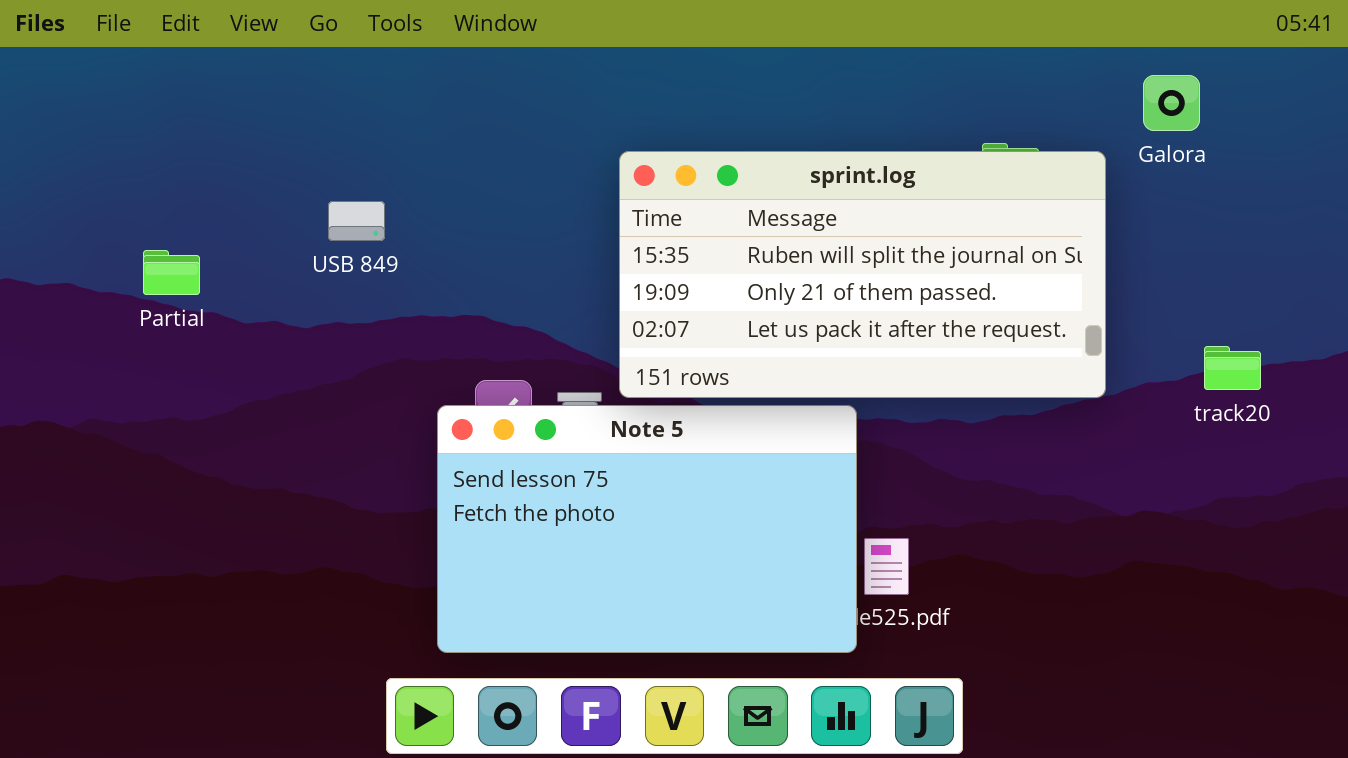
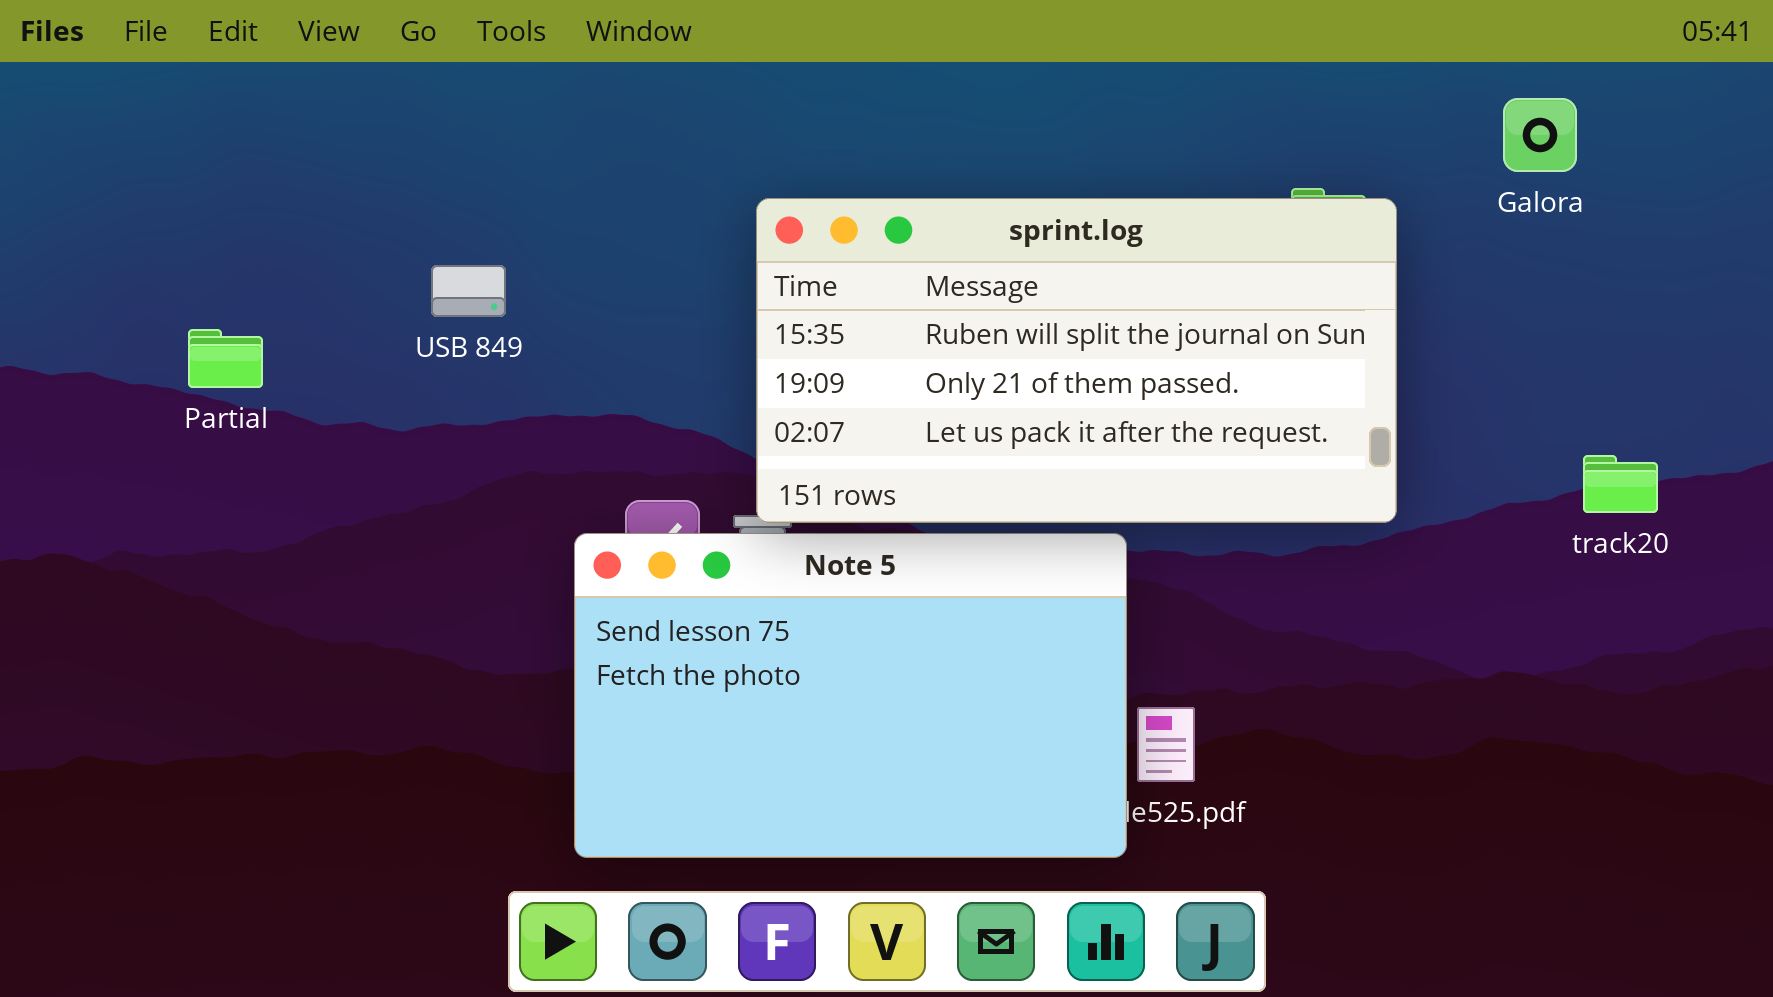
sprint.log: [619,151,1106,398] -> [756,198,1397,523], moved

